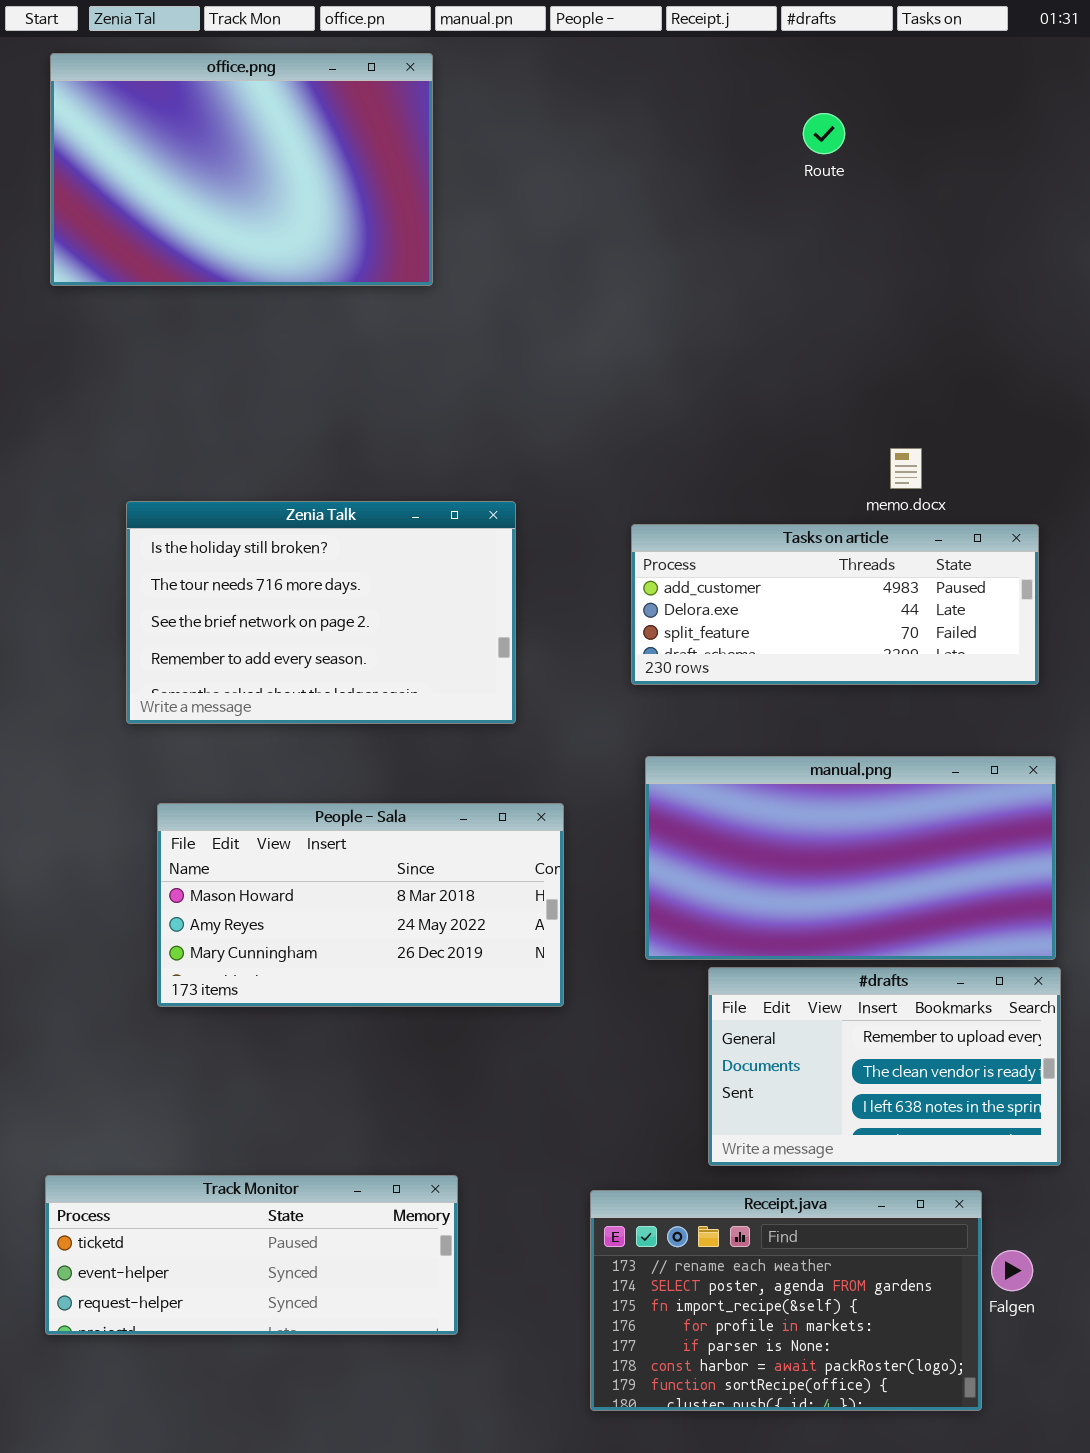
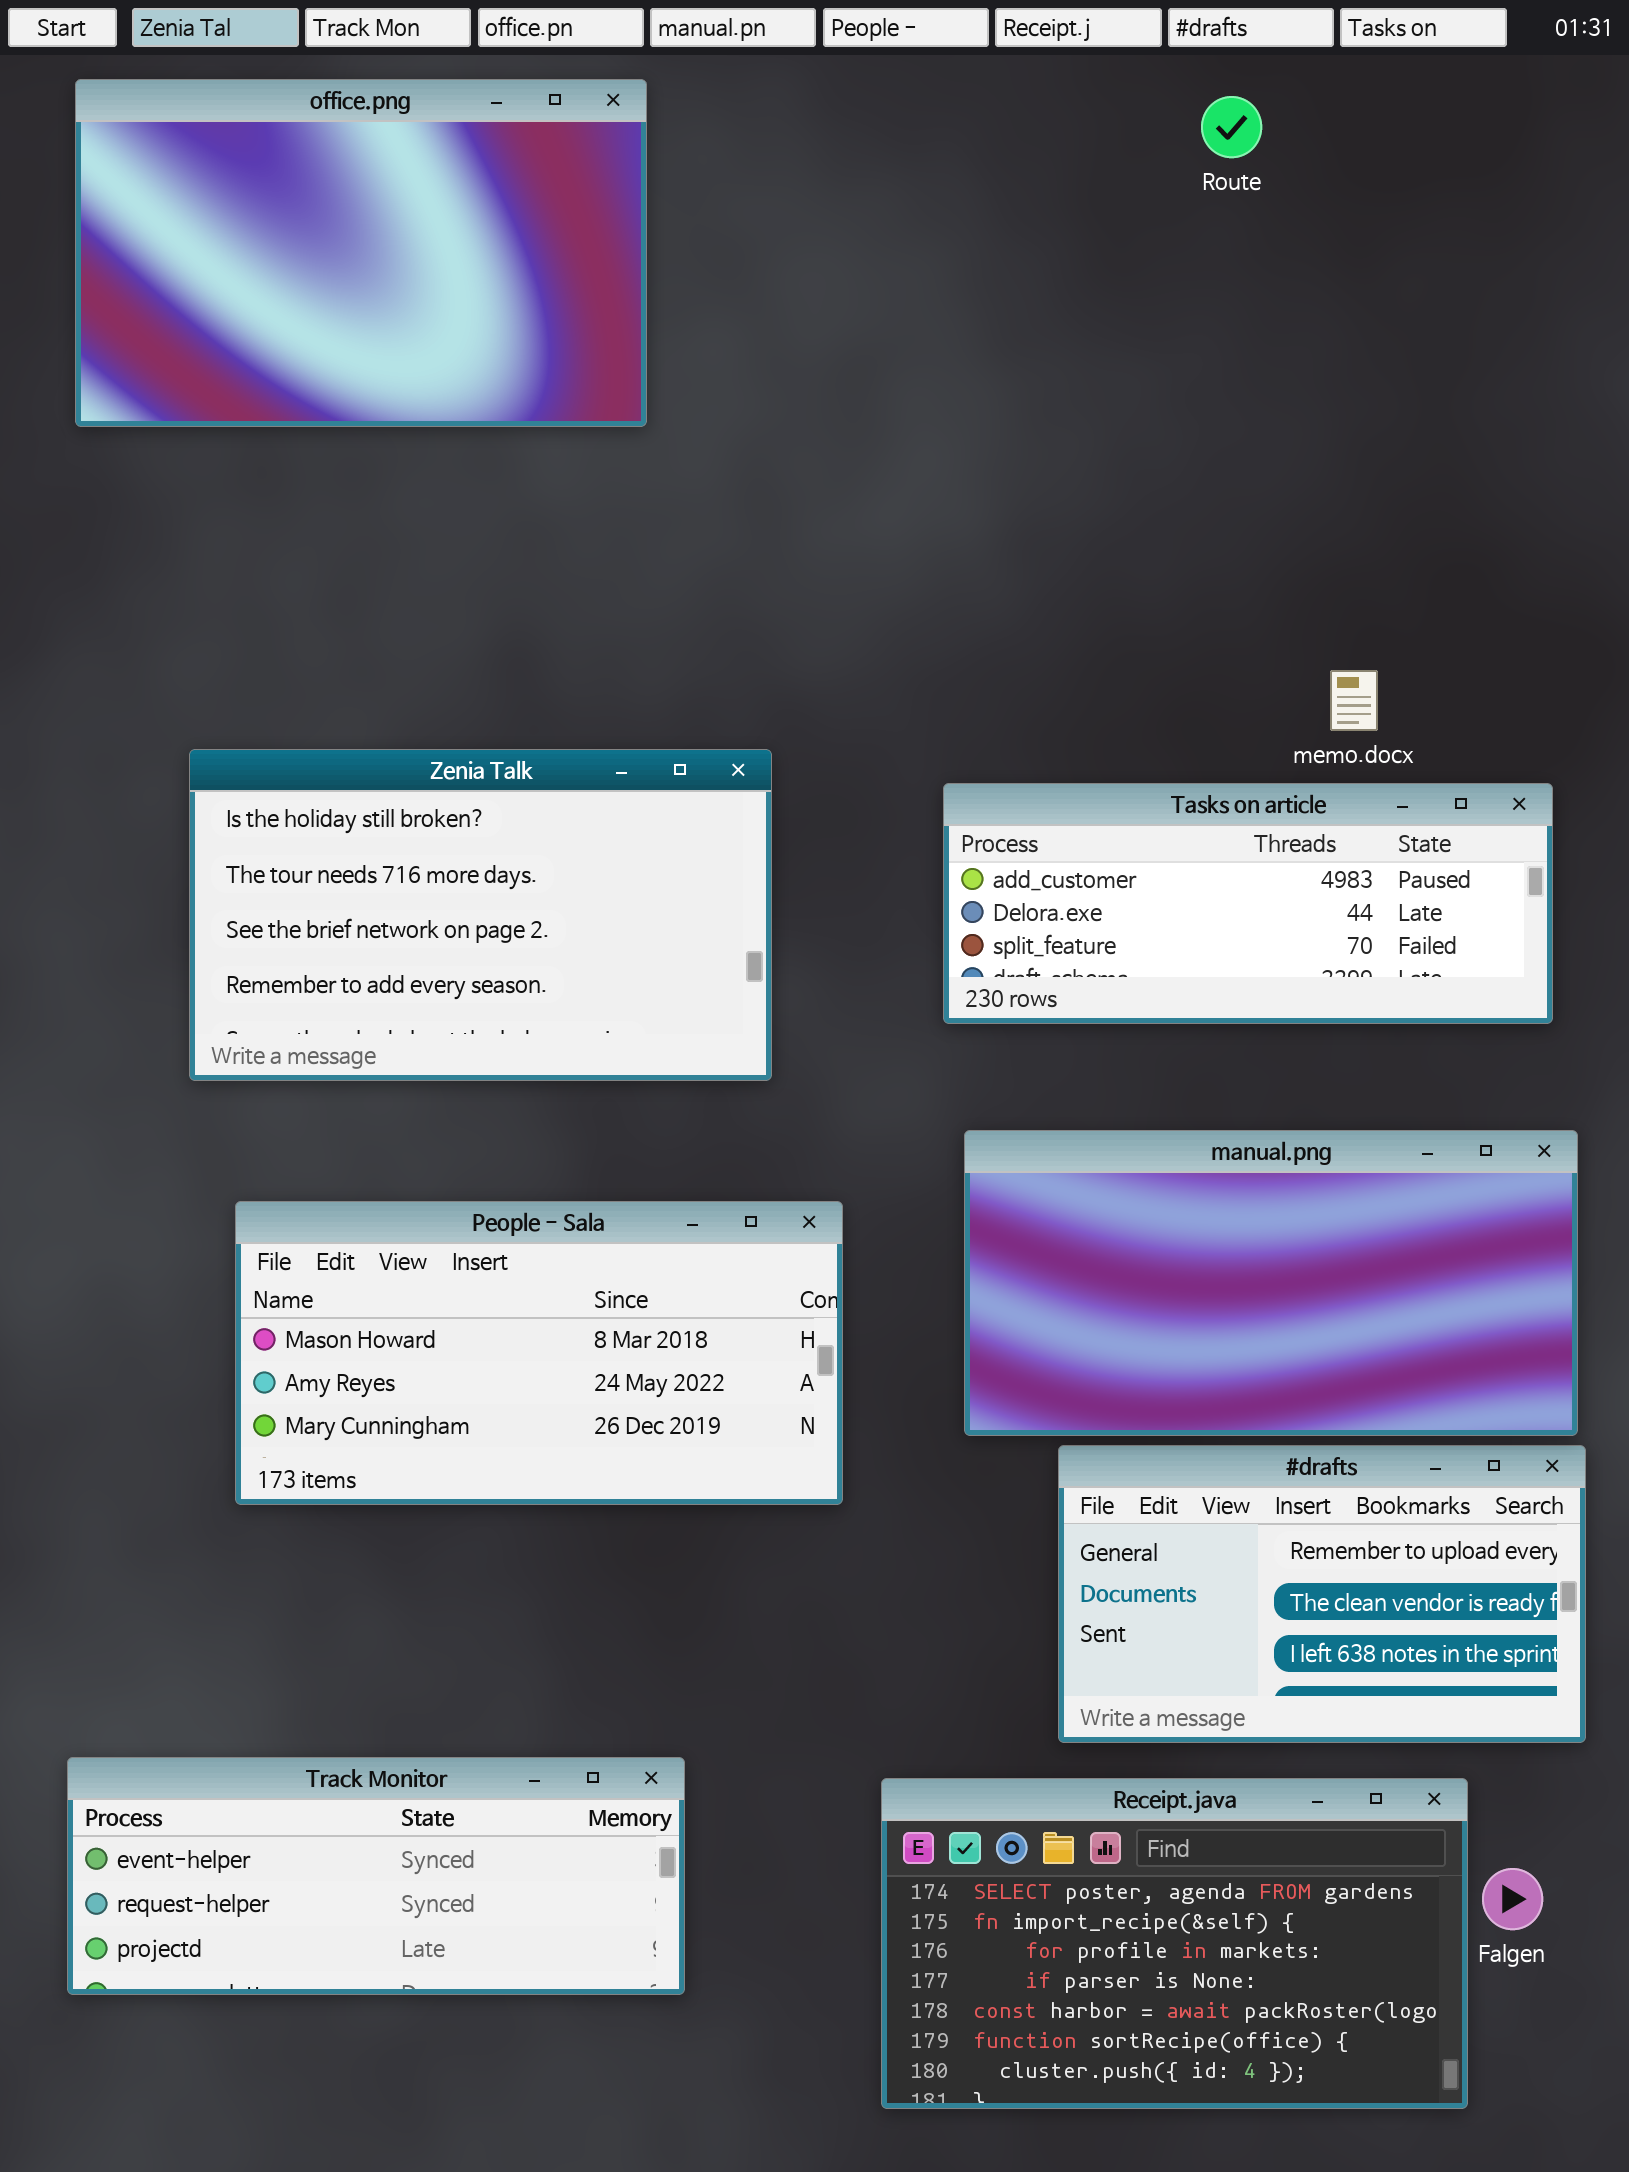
Route: [803,113,845,154] -> [1201,96,1262,158], moved
Track Monitor: [45,1175,458,1335] -> [67,1757,685,1995], scrolled down 1 row
Receipt.java: [590,1190,982,1411] -> [881,1778,1468,2109], scrolled down 1 row

